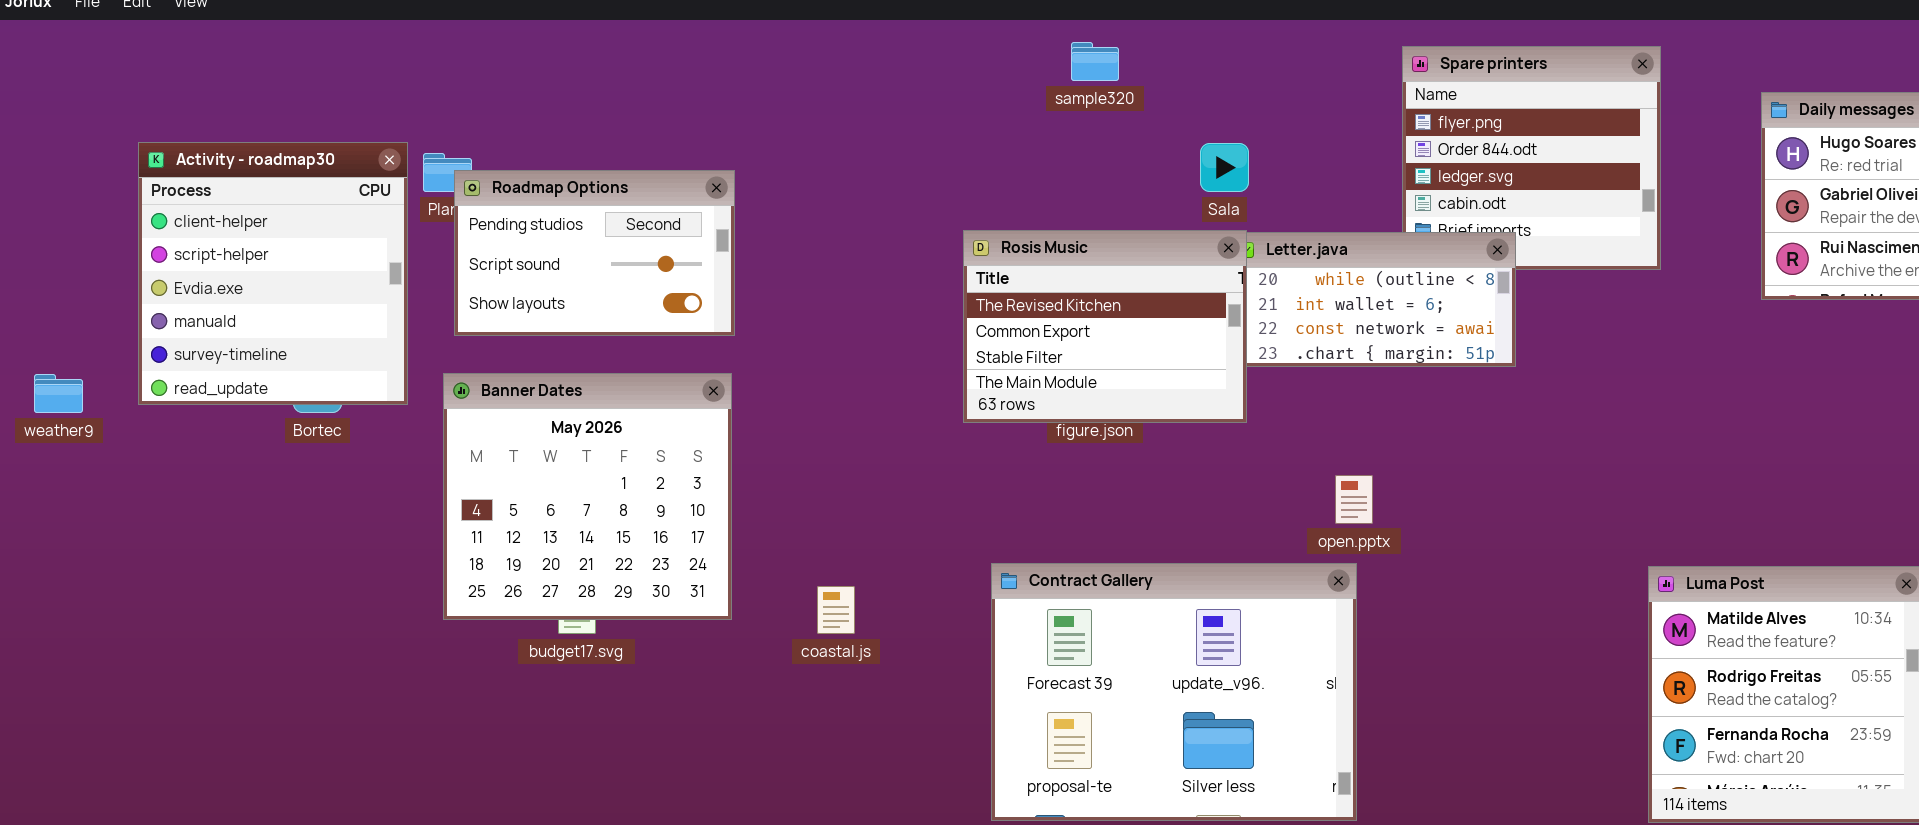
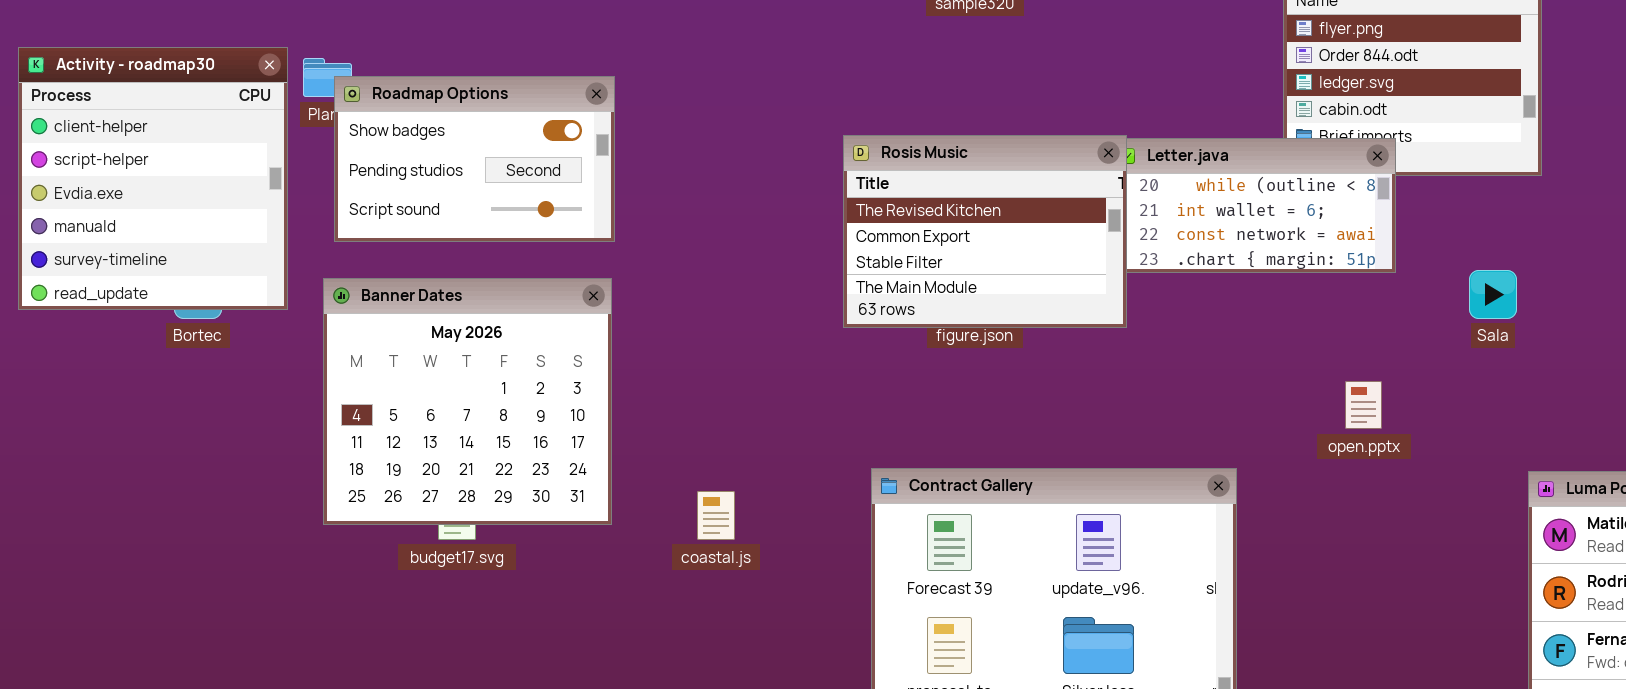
Sala: [1200,143,1249,192] -> [1469,270,1517,319], moved
Roadmap Options: [454,170,735,336] -> [334,76,615,242], scrolled up 1 row
open.pptx: [1335,475,1373,524] -> [1345,381,1382,429], moved

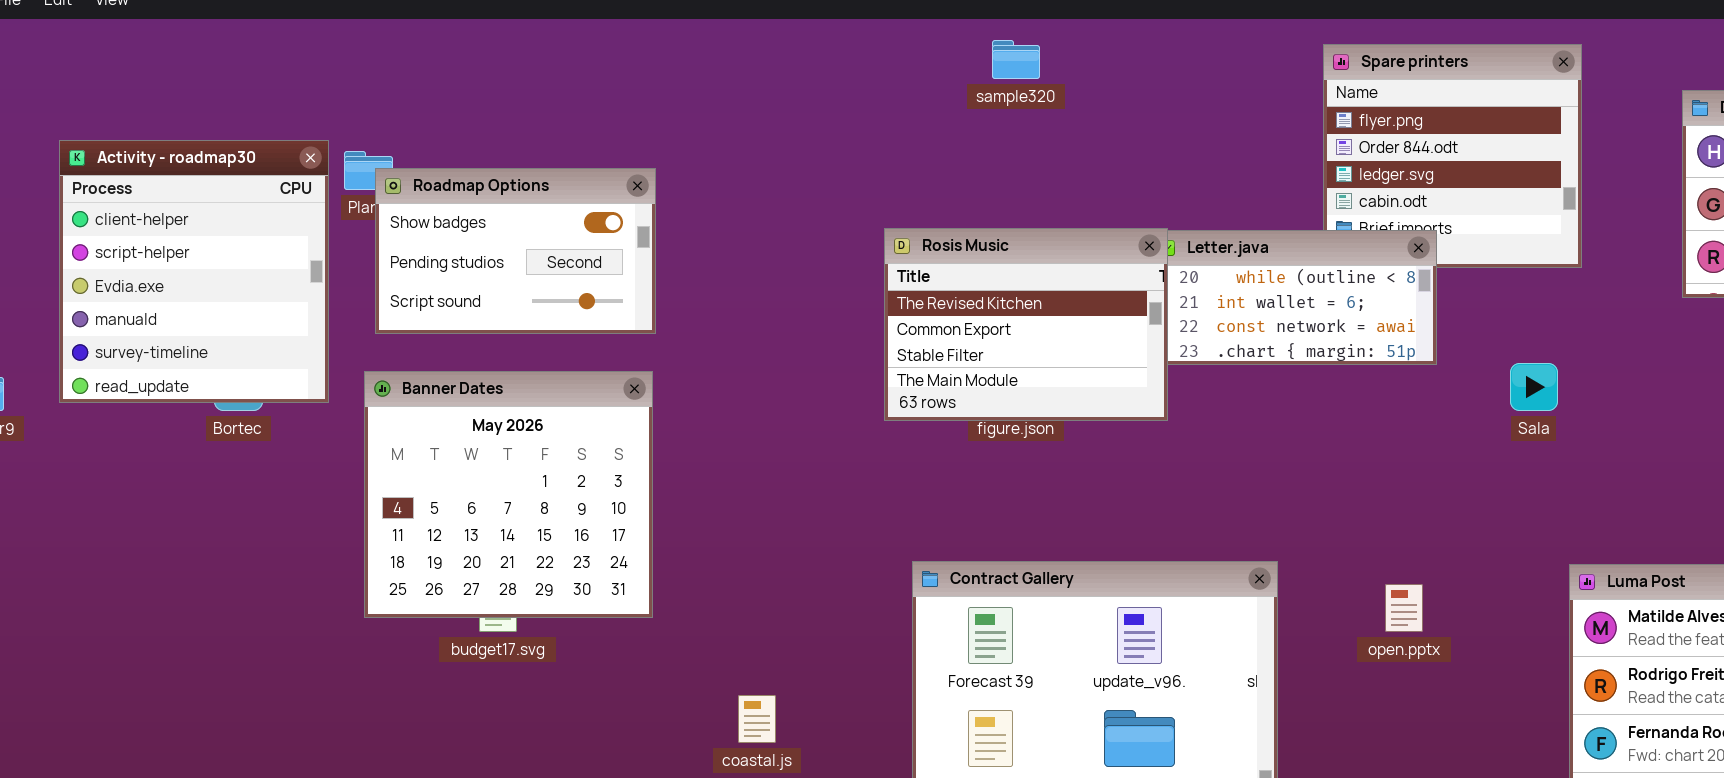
open.pptx: [1345,381,1382,429] -> [1385,584,1423,632], moved
coastal.js: [697,491,735,540] -> [738,695,776,743], moved

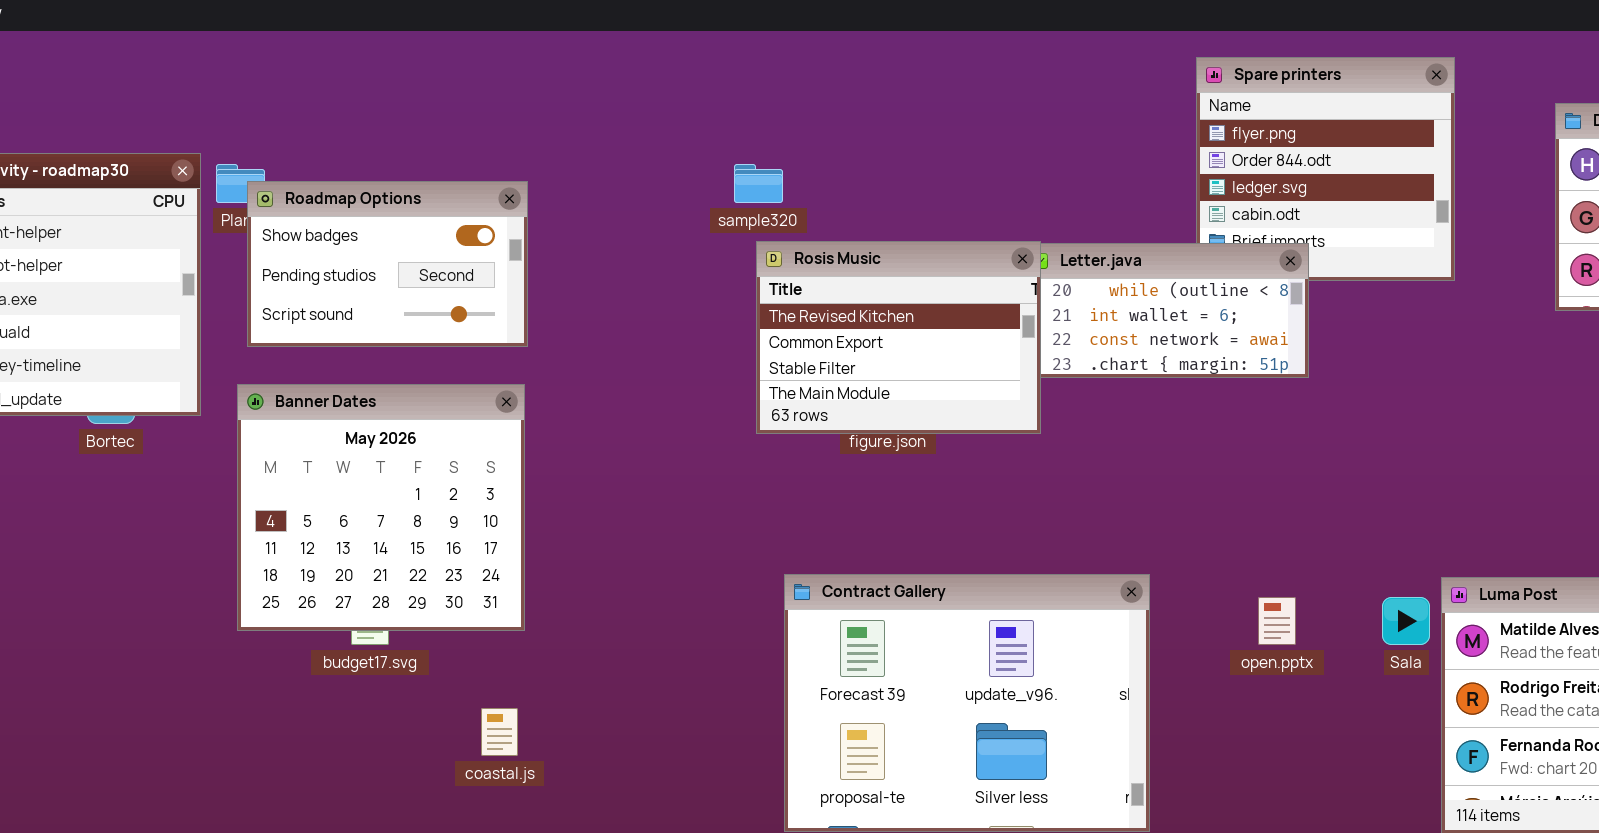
sample320: [992,40,1040,79] -> [734,164,783,203], moved
Sala: [1510,363,1558,411] -> [1382,597,1430,645], moved
coastal.js: [738,695,776,743] -> [481,708,518,756], moved

